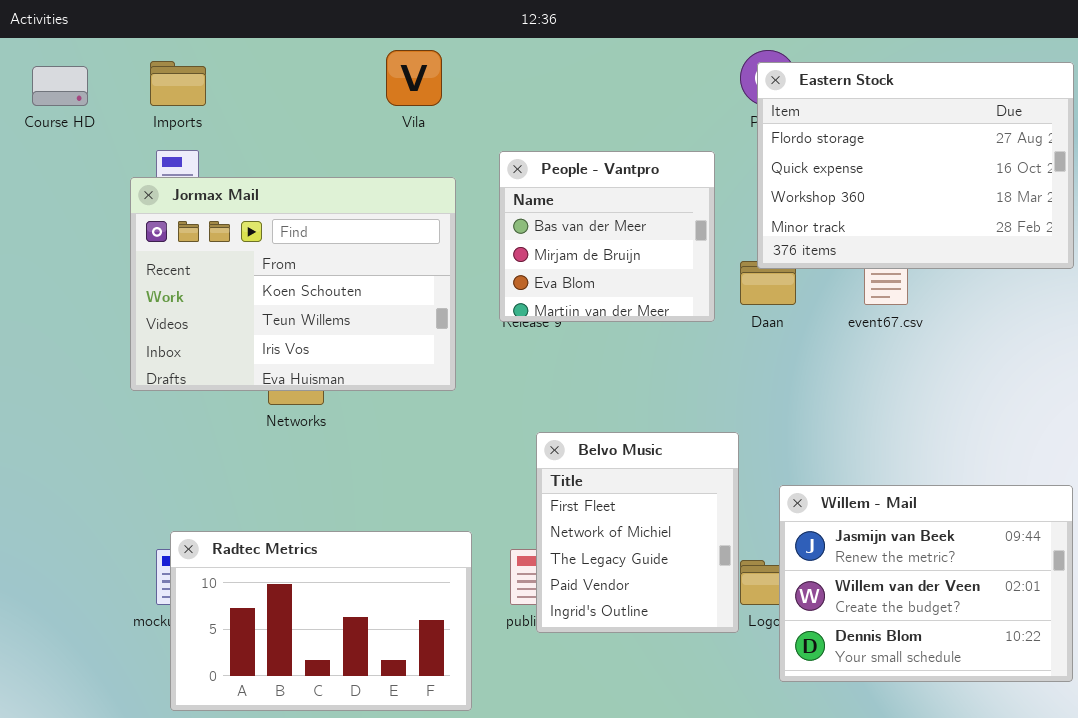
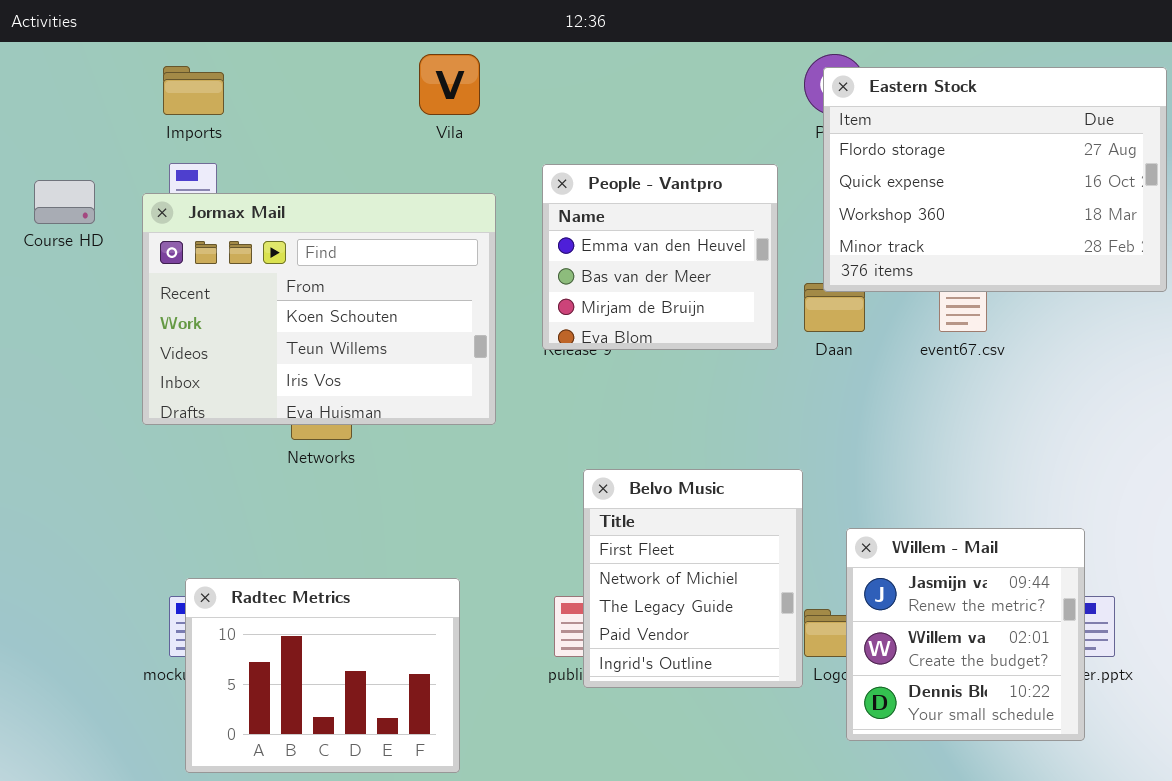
Course HD: [32,66,88,106] -> [34,180,95,224], moved
People - Vantpro: [499,151,715,322] -> [542,164,778,350], scrolled up 1 row
Willem - Mail: [779,485,1073,682] -> [846,528,1085,741], resized
Radtec Metrics: [170,531,472,711] -> [185,578,460,773], resized

